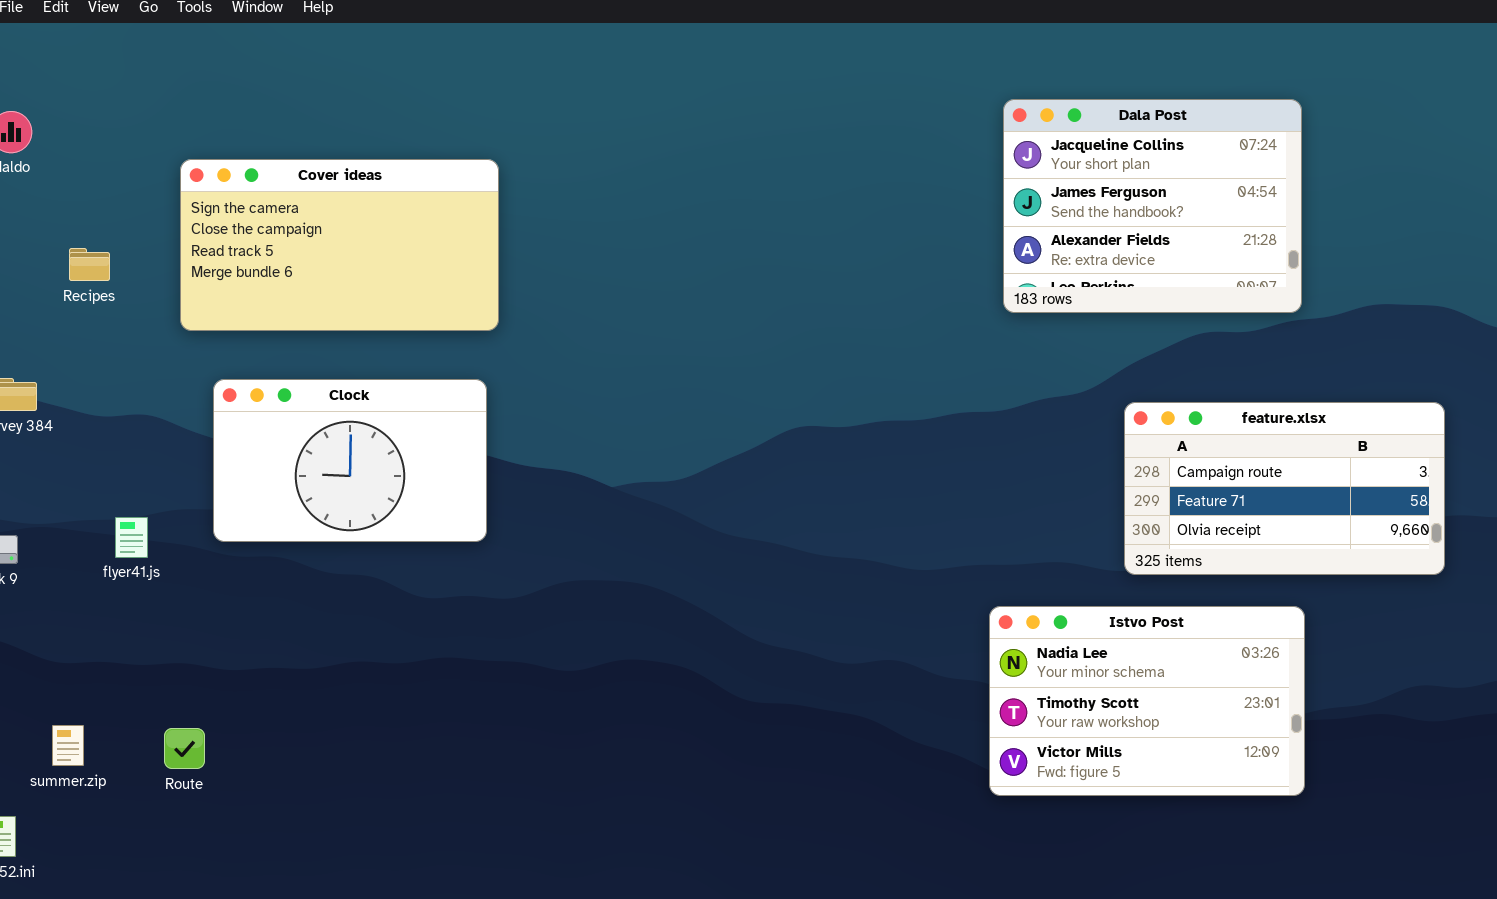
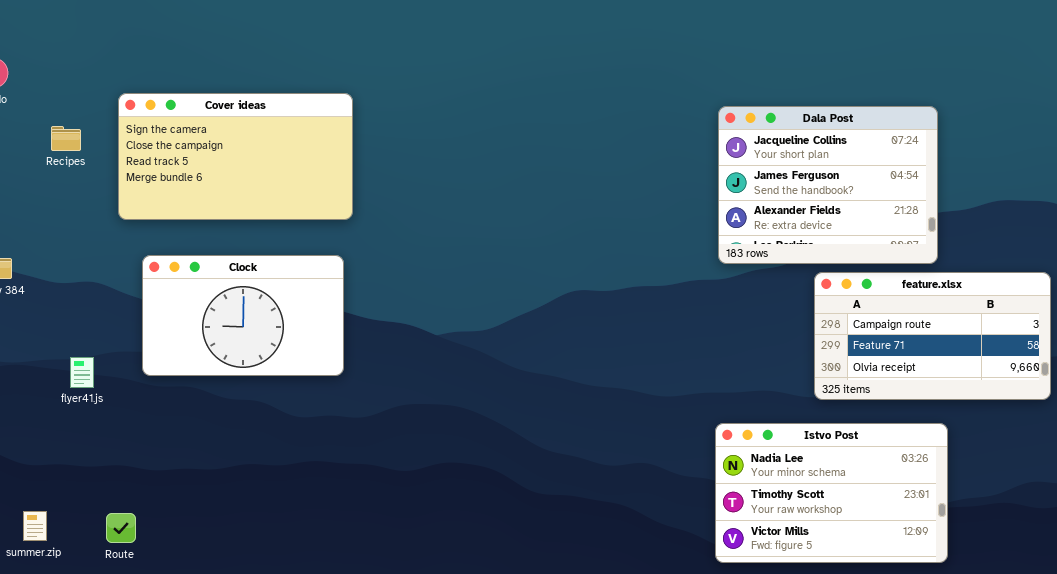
Dala Post: [1003,99,1302,313] -> [718,106,938,264], moved
Recipes: [69,248,110,281] -> [51,126,81,151], moved

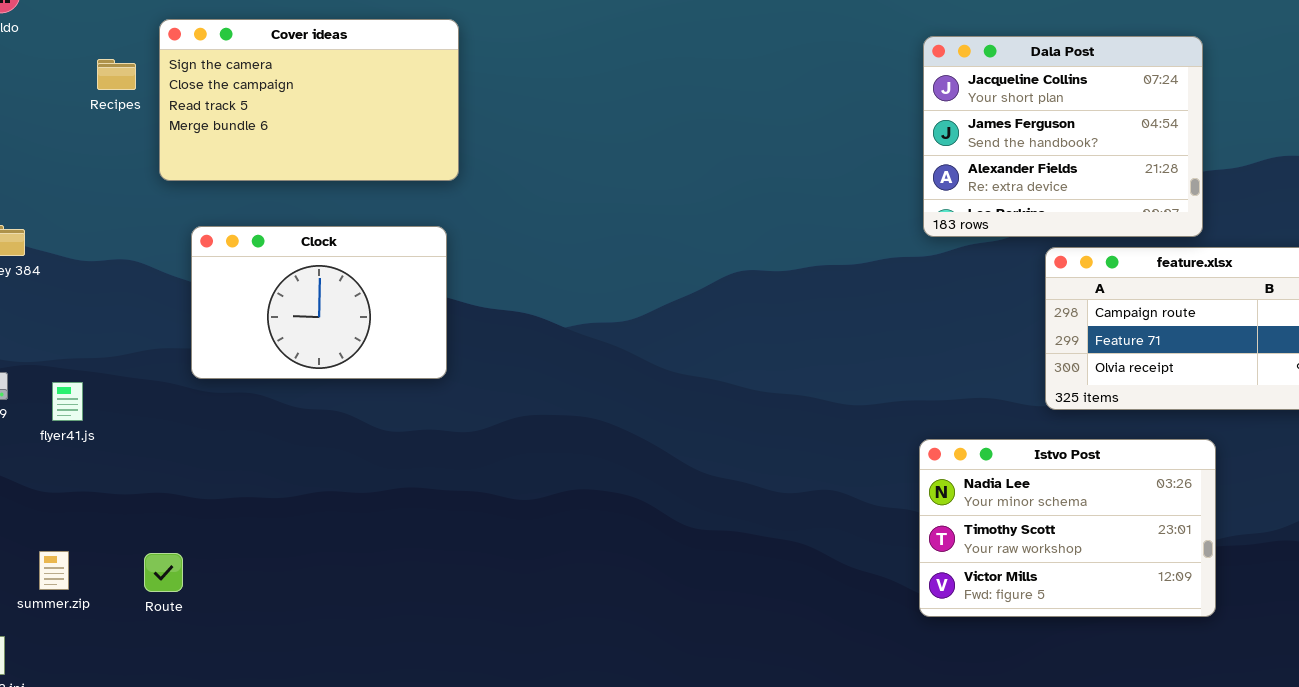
Recipes: [51,126,81,151] -> [97,59,136,90], moved
flyer41.js: [70,357,94,388] -> [52,382,83,421], moved

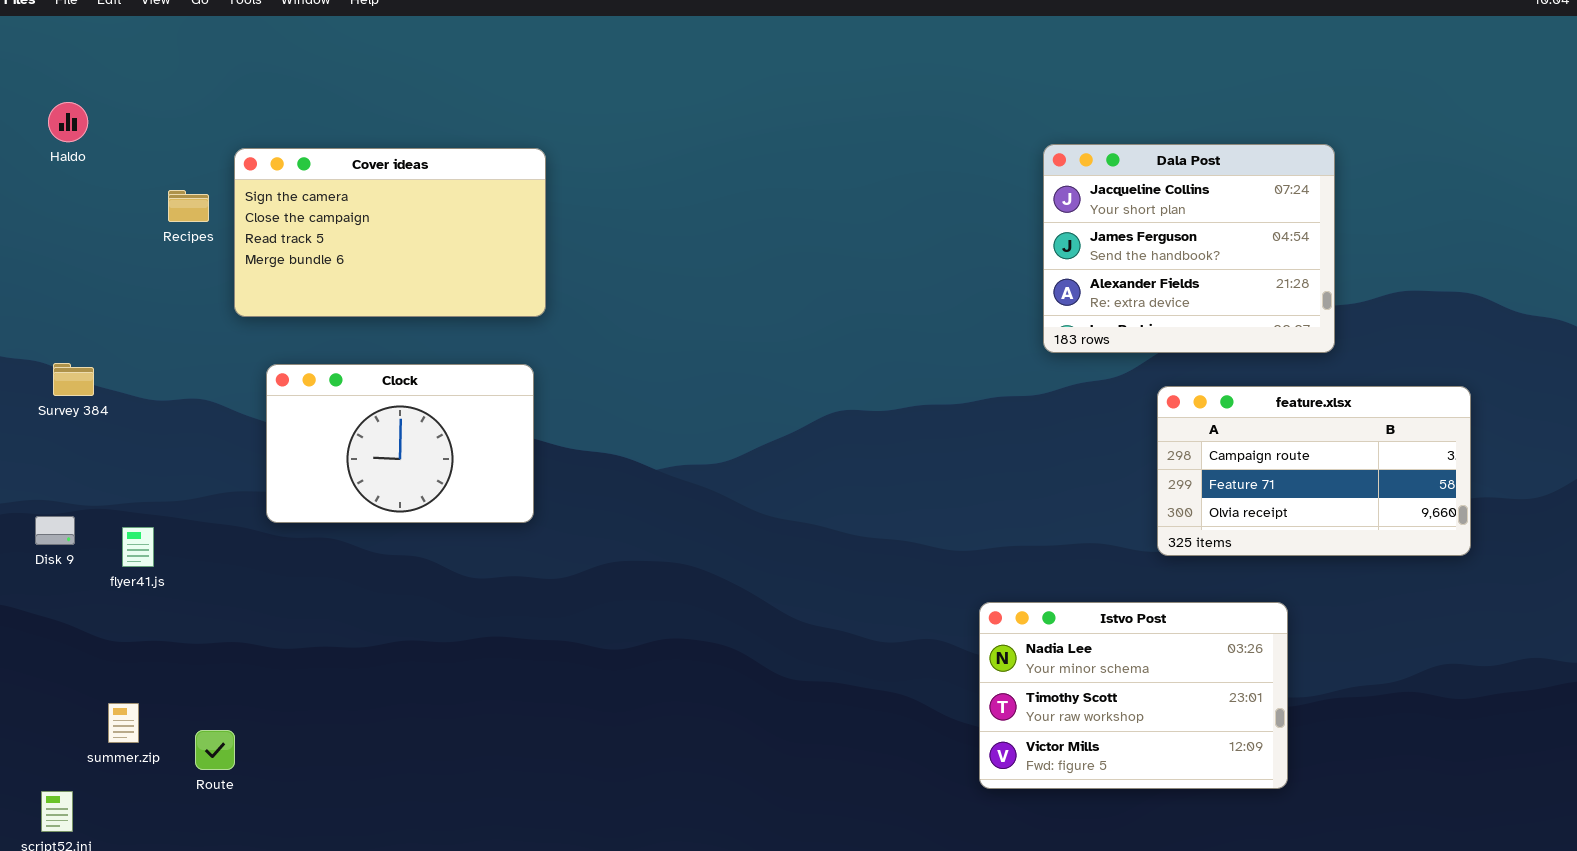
Dala Post: [923,36,1203,237] -> [1043,144,1335,353], moved
Istvo Post: [919,439,1216,617] -> [979,602,1288,789], moved
Route: [144,553,183,592] -> [195,730,235,770], moved

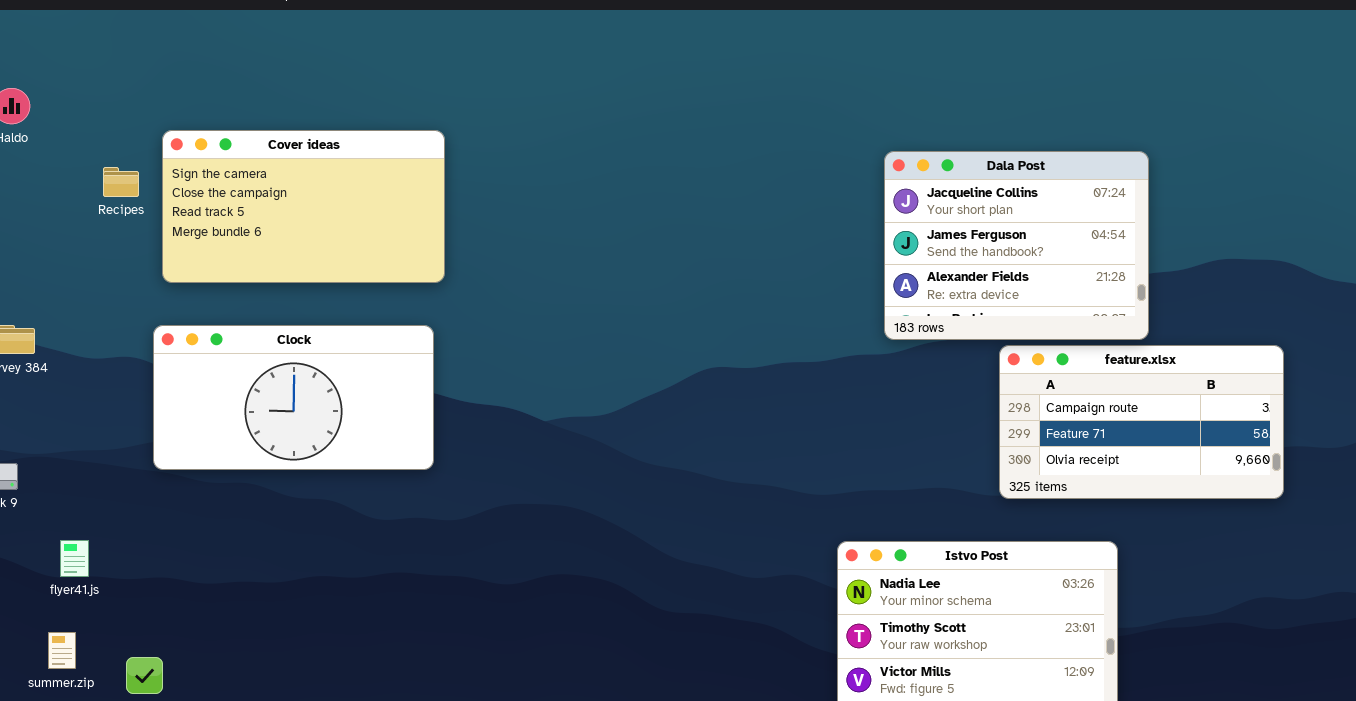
Dala Post: [1043,144,1335,353] -> [884,151,1149,340], moved
Clock: [266,364,534,523] -> [153,325,434,470], resized
flyer41.js: [122,527,154,567] -> [60,540,89,577], moved

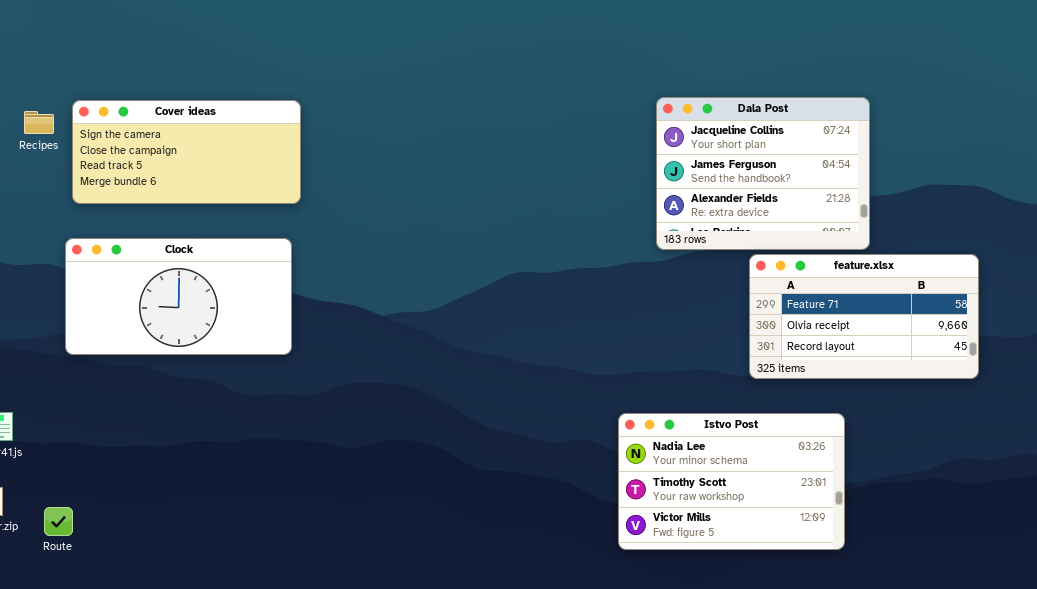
Cover ideas: [162,130,445,283] -> [72,100,301,204], resized
feature.xlsx: [999,345,1284,499] -> [749,254,979,379], scrolled down 1 row

